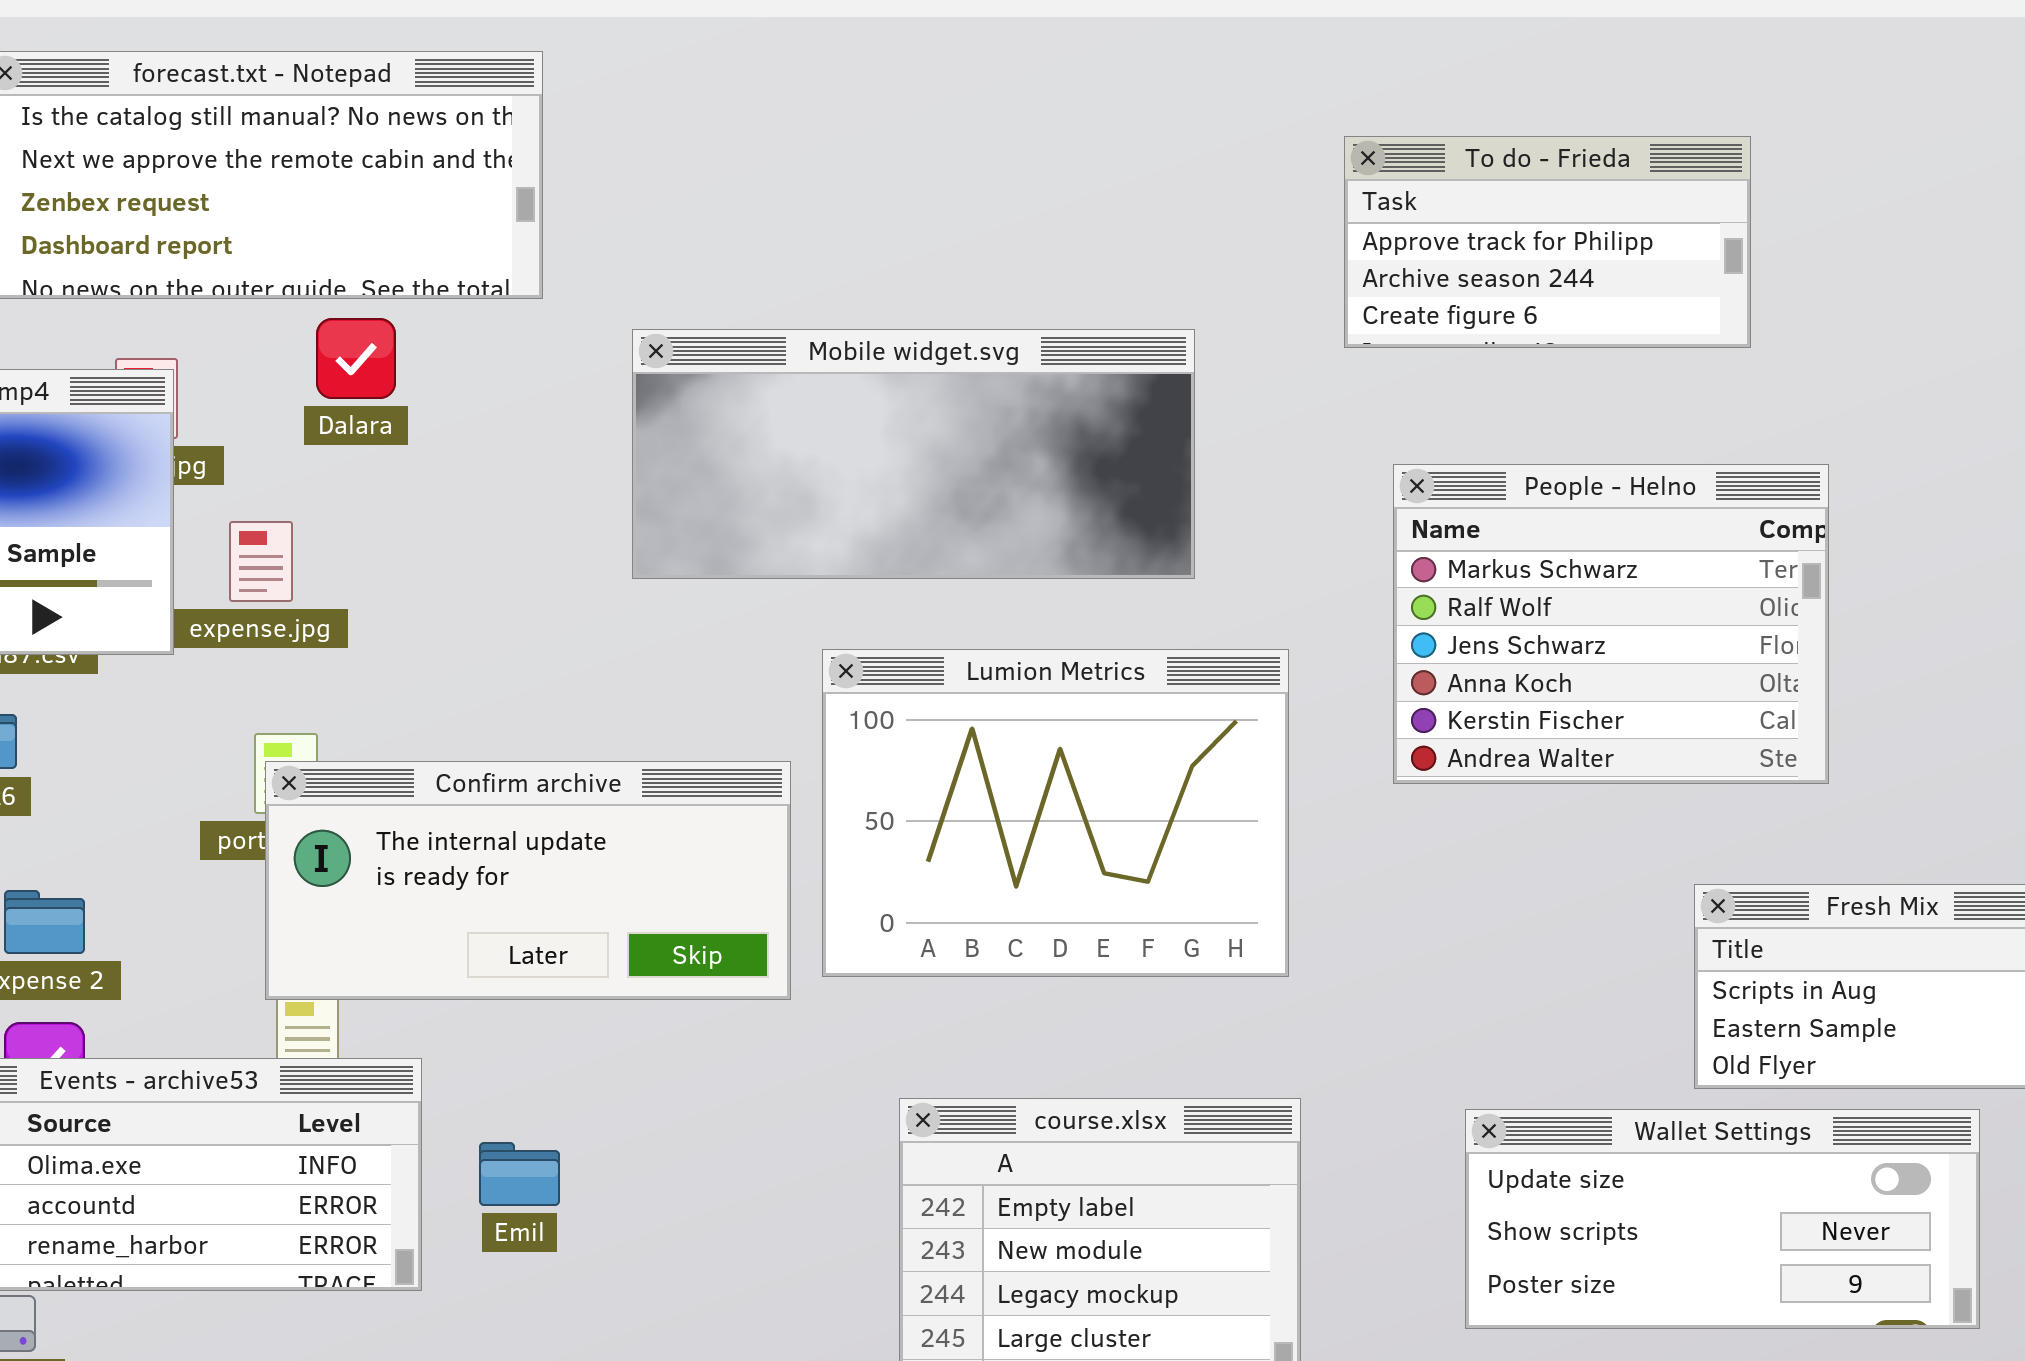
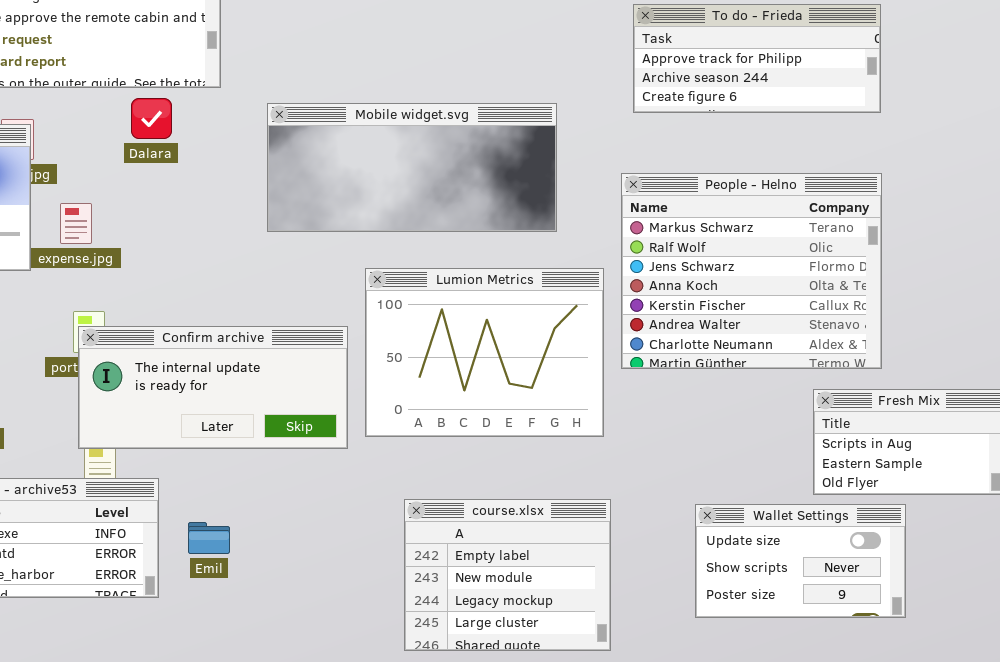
To do - Frieda: [1344,136,1751,348] -> [633,4,881,113], resized
Dalara: [316,318,396,399] -> [131,98,172,139], moved
People - Helno: [1393,464,1829,784] -> [621,173,882,369], resized
Wallet Settings: [1465,1109,1980,1329] -> [695,504,906,618], resized

